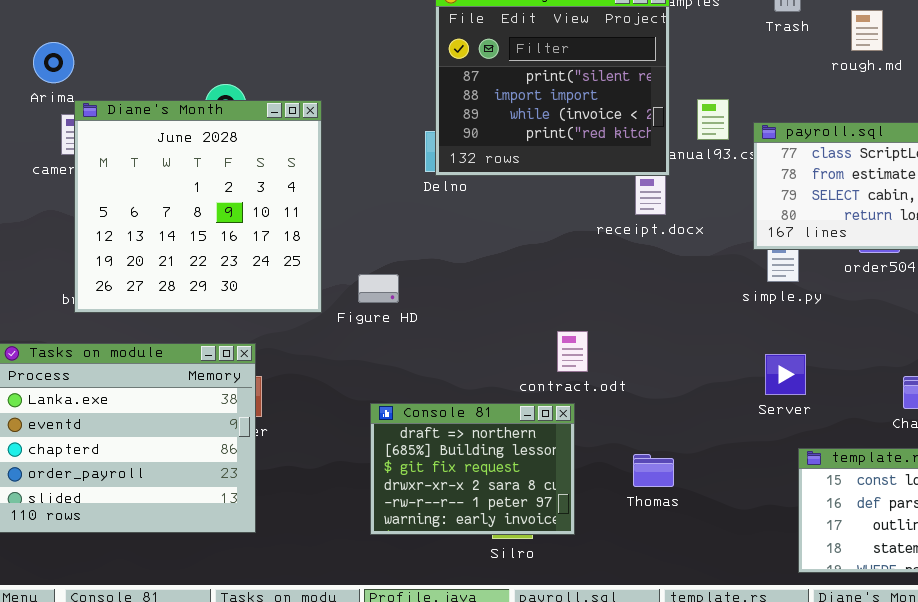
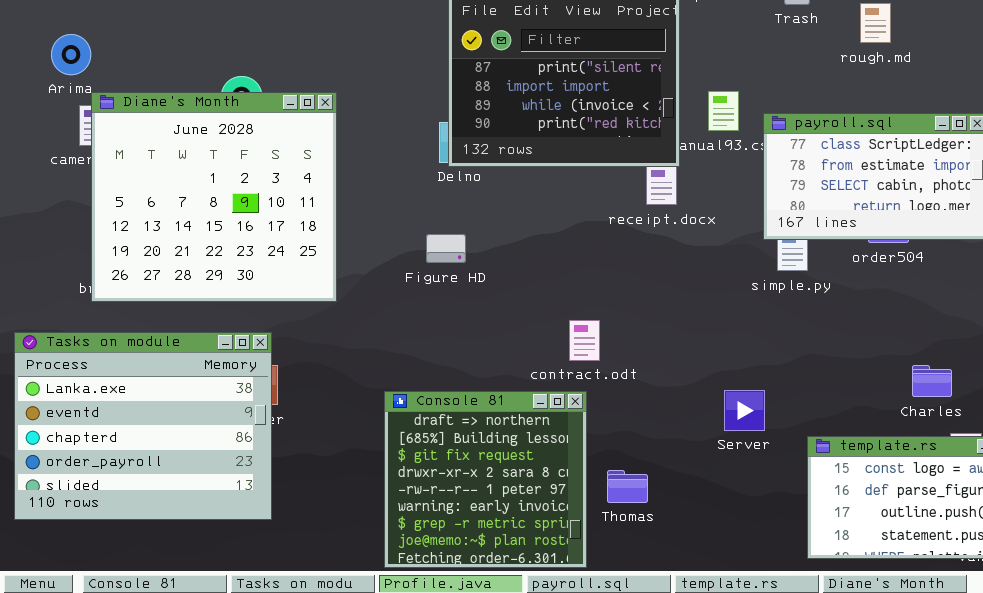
Figure HD: [358,274,399,303] -> [426,234,466,263], moved
Server: [765,354,806,395] -> [724,390,765,431], moved
Console 81: [370,403,575,535] -> [384,391,587,568], resized
Thomas: [633,454,674,487] -> [607,470,648,503], moved

